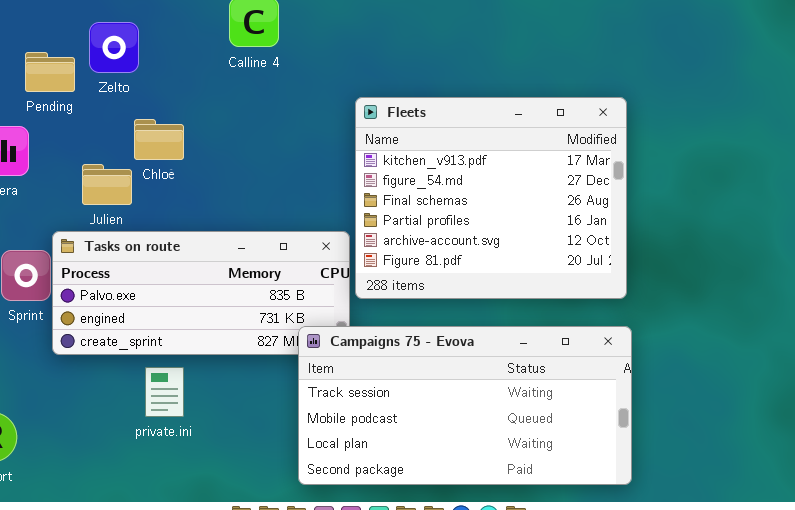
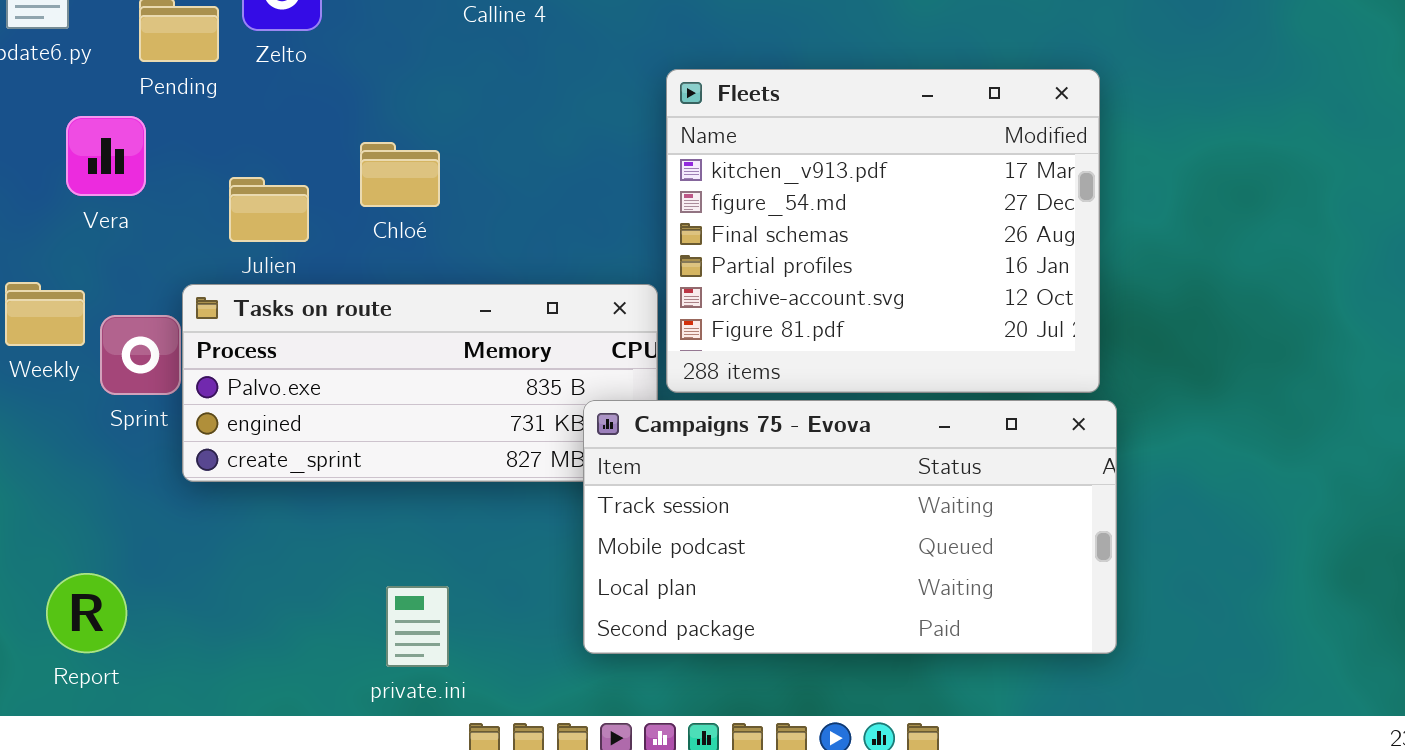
Chloé: [134,119,184,160] -> [360,142,440,207], moved
Campaigns 75 - Evova: [298,326,632,485] -> [583,400,1117,654], moved
private.ini: [145,367,184,417] -> [386,586,449,667], moved

